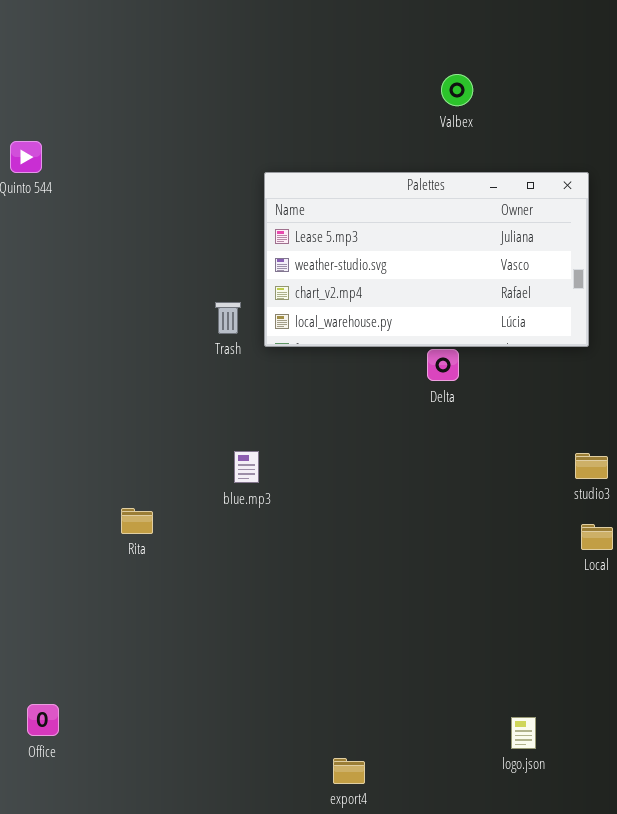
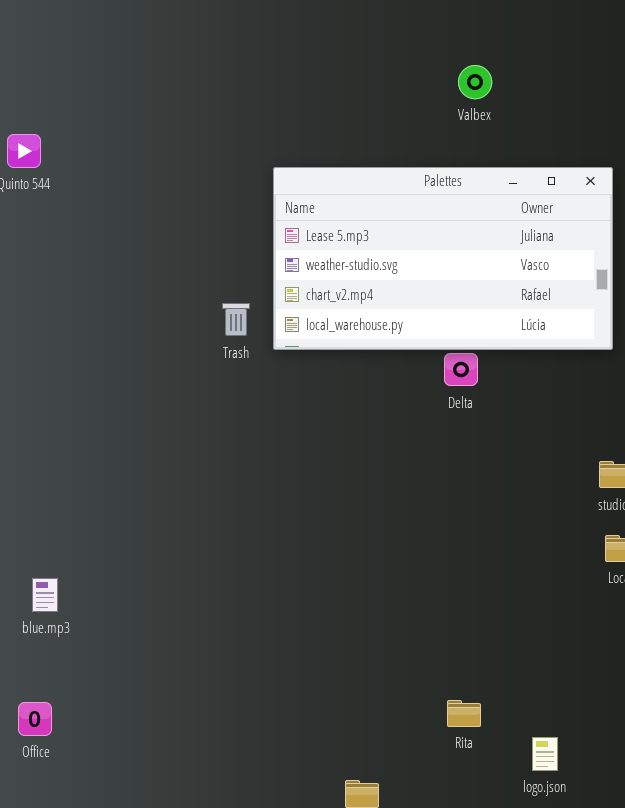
blue.mp3: [234,451,259,483] -> [32,578,58,612], moved
Rita: [121,508,153,534] -> [447,700,481,727], moved
Office: [27,704,59,736] -> [18,702,52,736], moved

